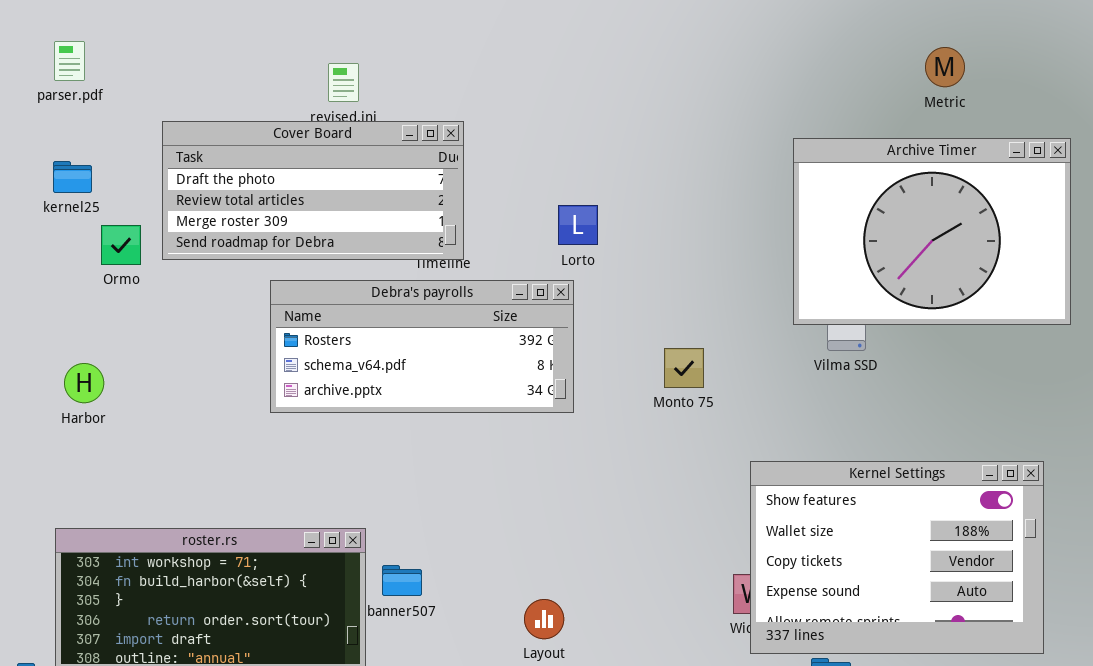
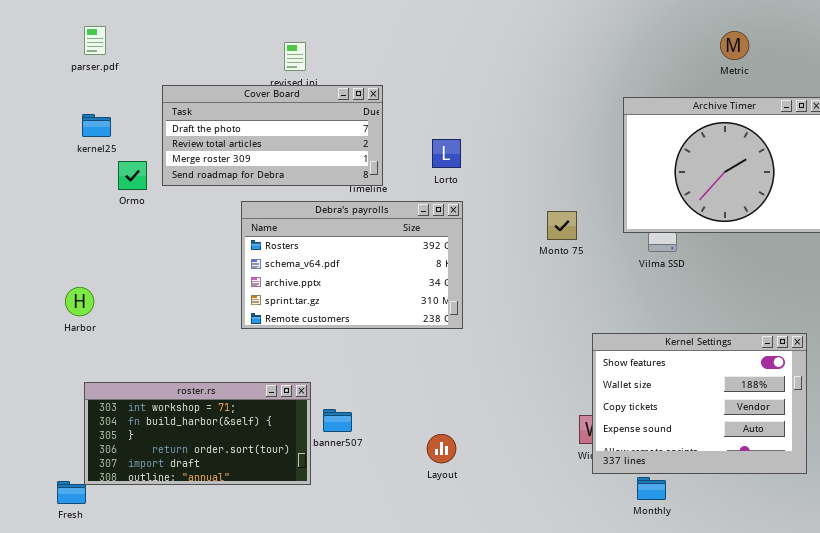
Lorto: [558,205,598,245] -> [432,139,461,168], moved
Debra's payrolls: [270,280,574,413] -> [241,201,463,329], resized
Monto 75: [664,348,704,388] -> [547,211,577,240], moved
Harbor: [64,363,104,403] -> [65,287,94,316], moved

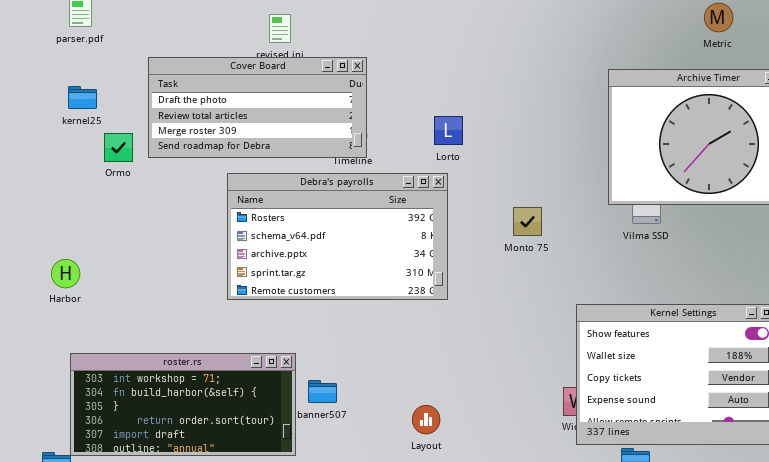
Lorto: [432,139,461,168] -> [434,116,463,145], moved
Monto 75: [547,211,577,240] -> [513,207,542,236], moved

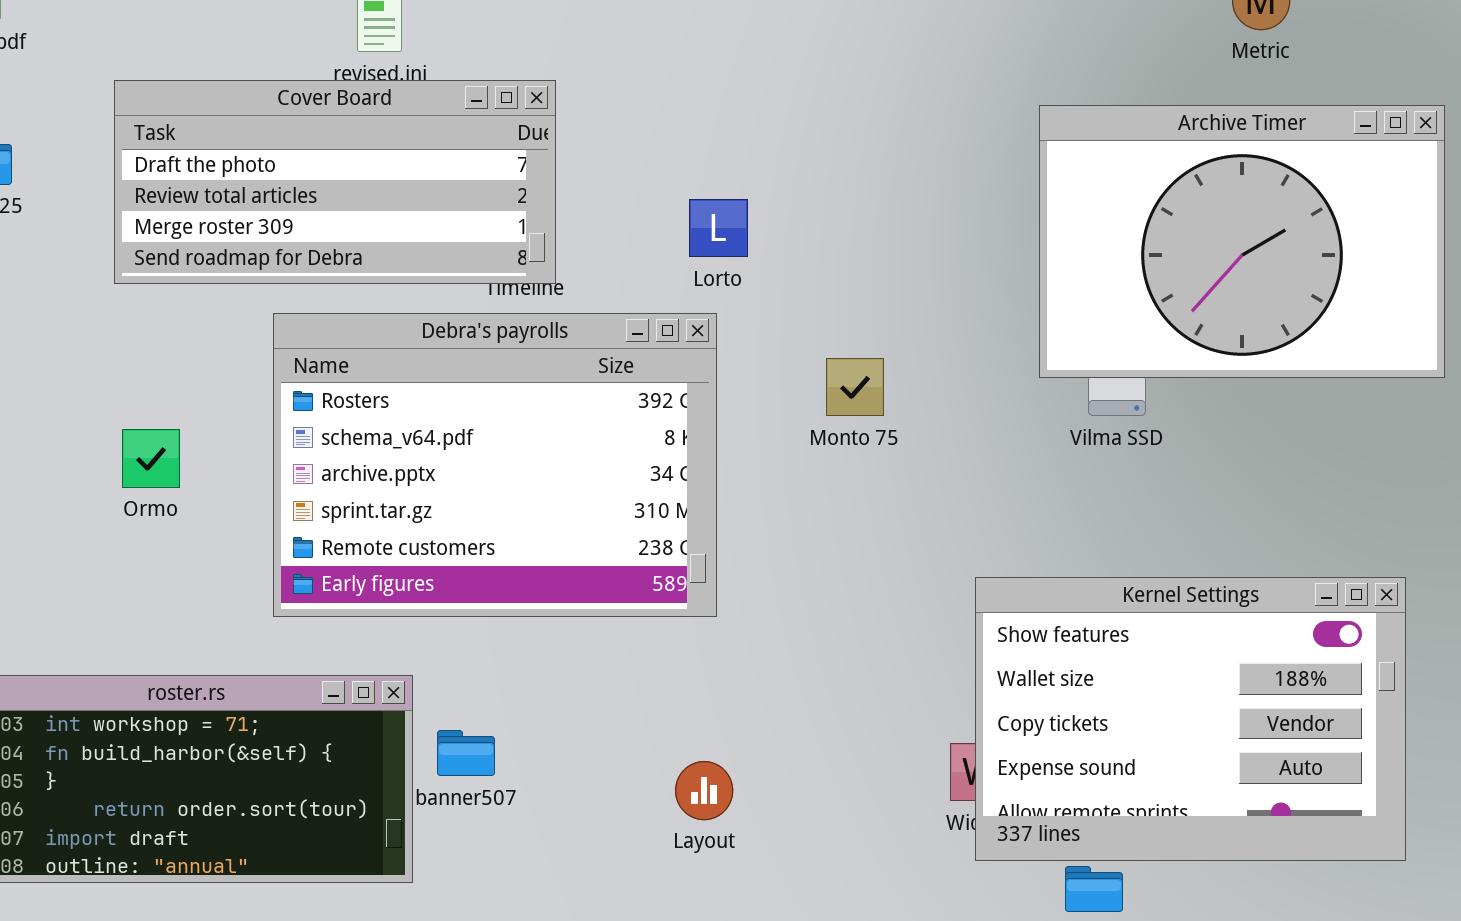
Ormo: [104,133,133,162] -> [122,429,180,488], moved
Debra's payrolls: [227,173,448,300] -> [273,313,717,617], resized
Monto 75: [513,207,542,236] -> [826,358,884,416], moved
Layout: [412,405,440,434] -> [675,761,733,820], moved

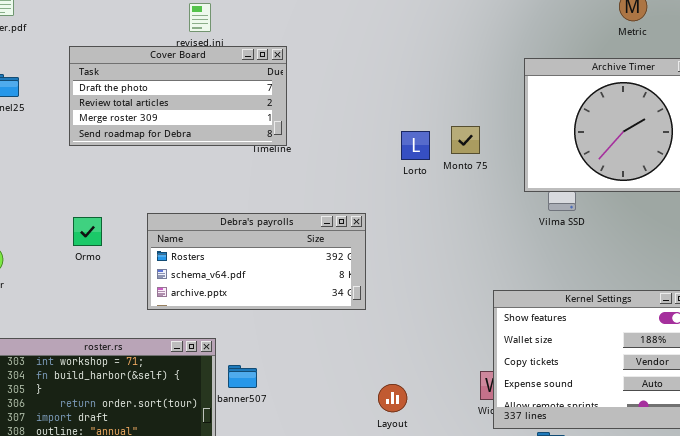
Lorto: [689,199,748,257] -> [401,131,430,160], moved
Debra's payrolls: [273,313,717,617] -> [147,213,366,310], resized
Monto 75: [826,358,884,416] -> [451,126,480,154], moved
Layout: [675,761,733,820] -> [378,384,407,412], moved

